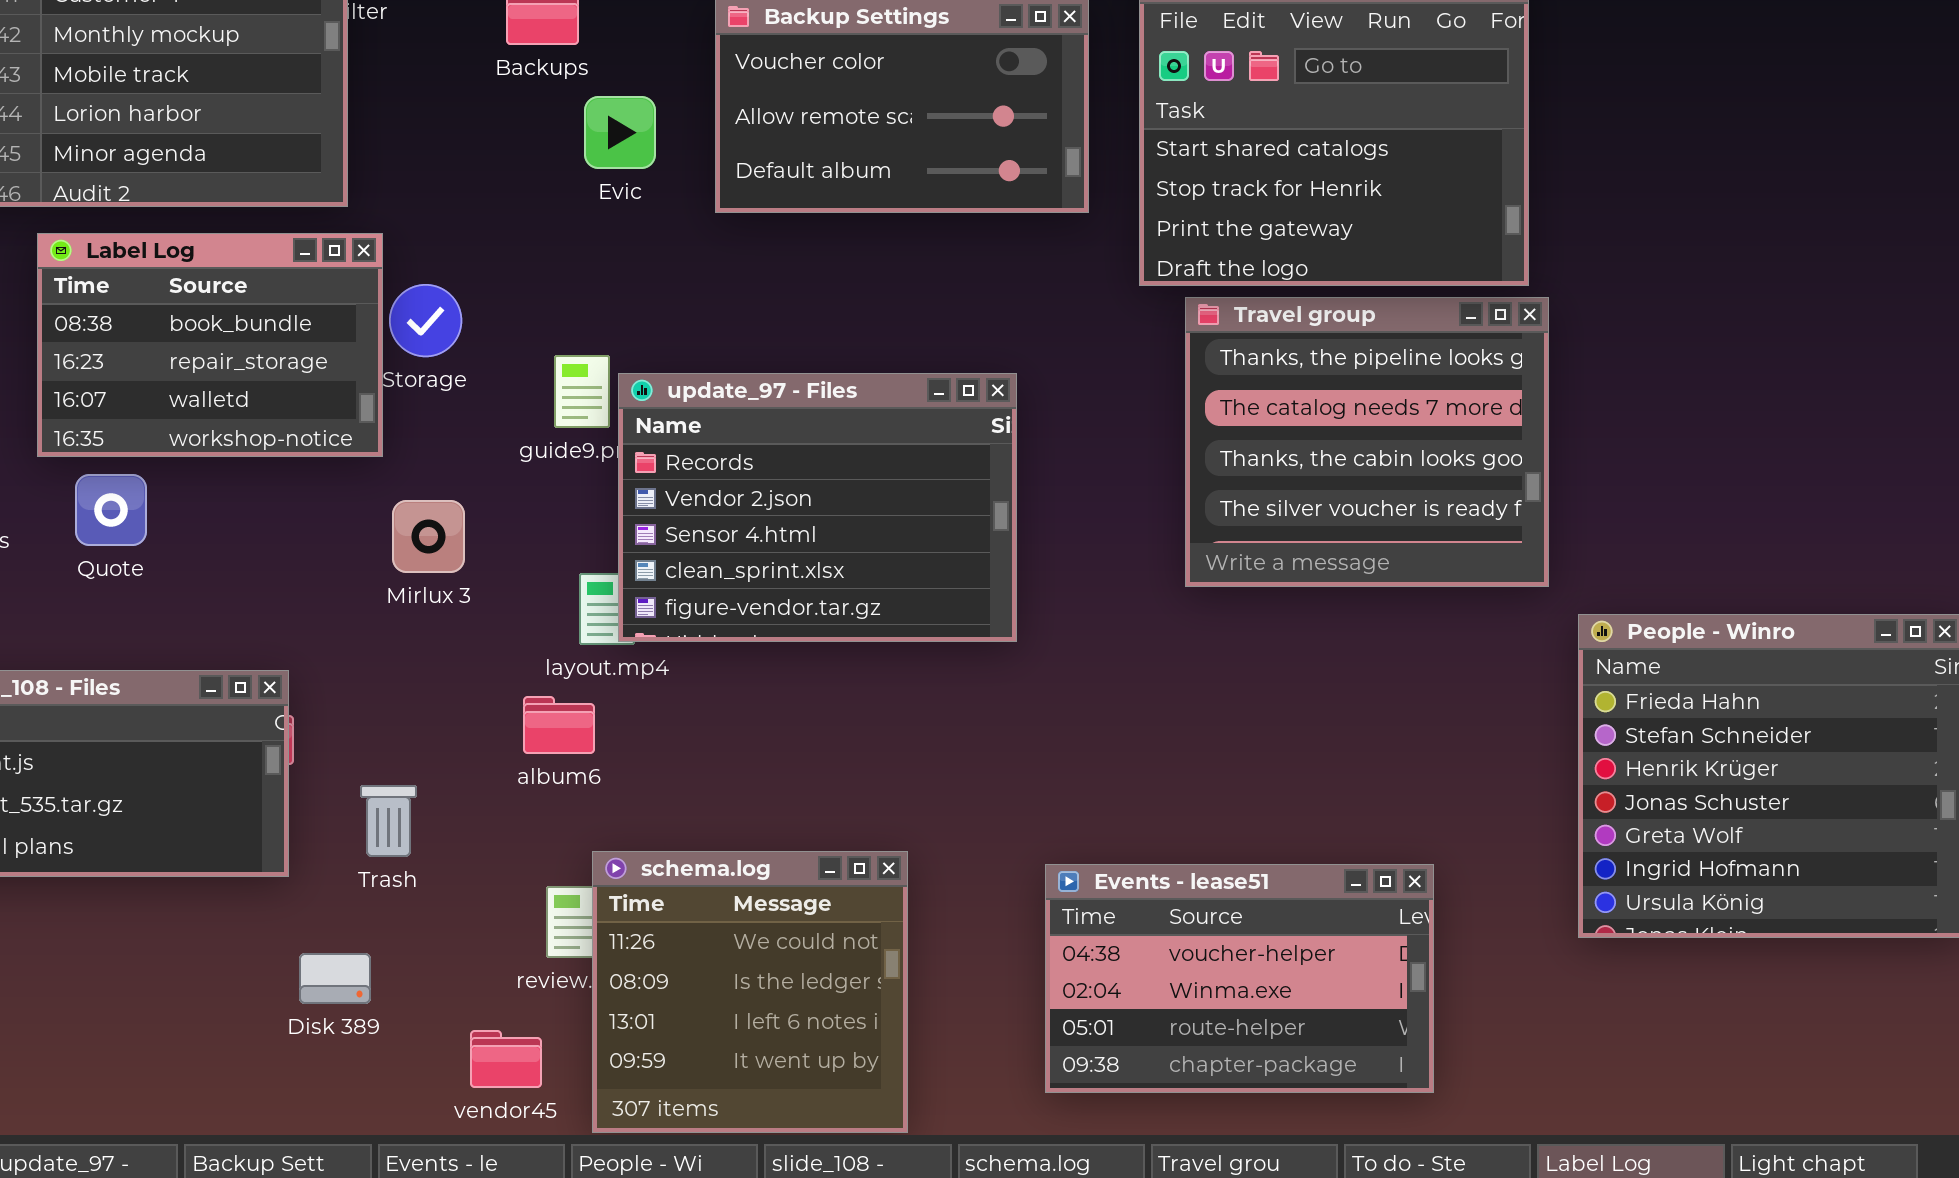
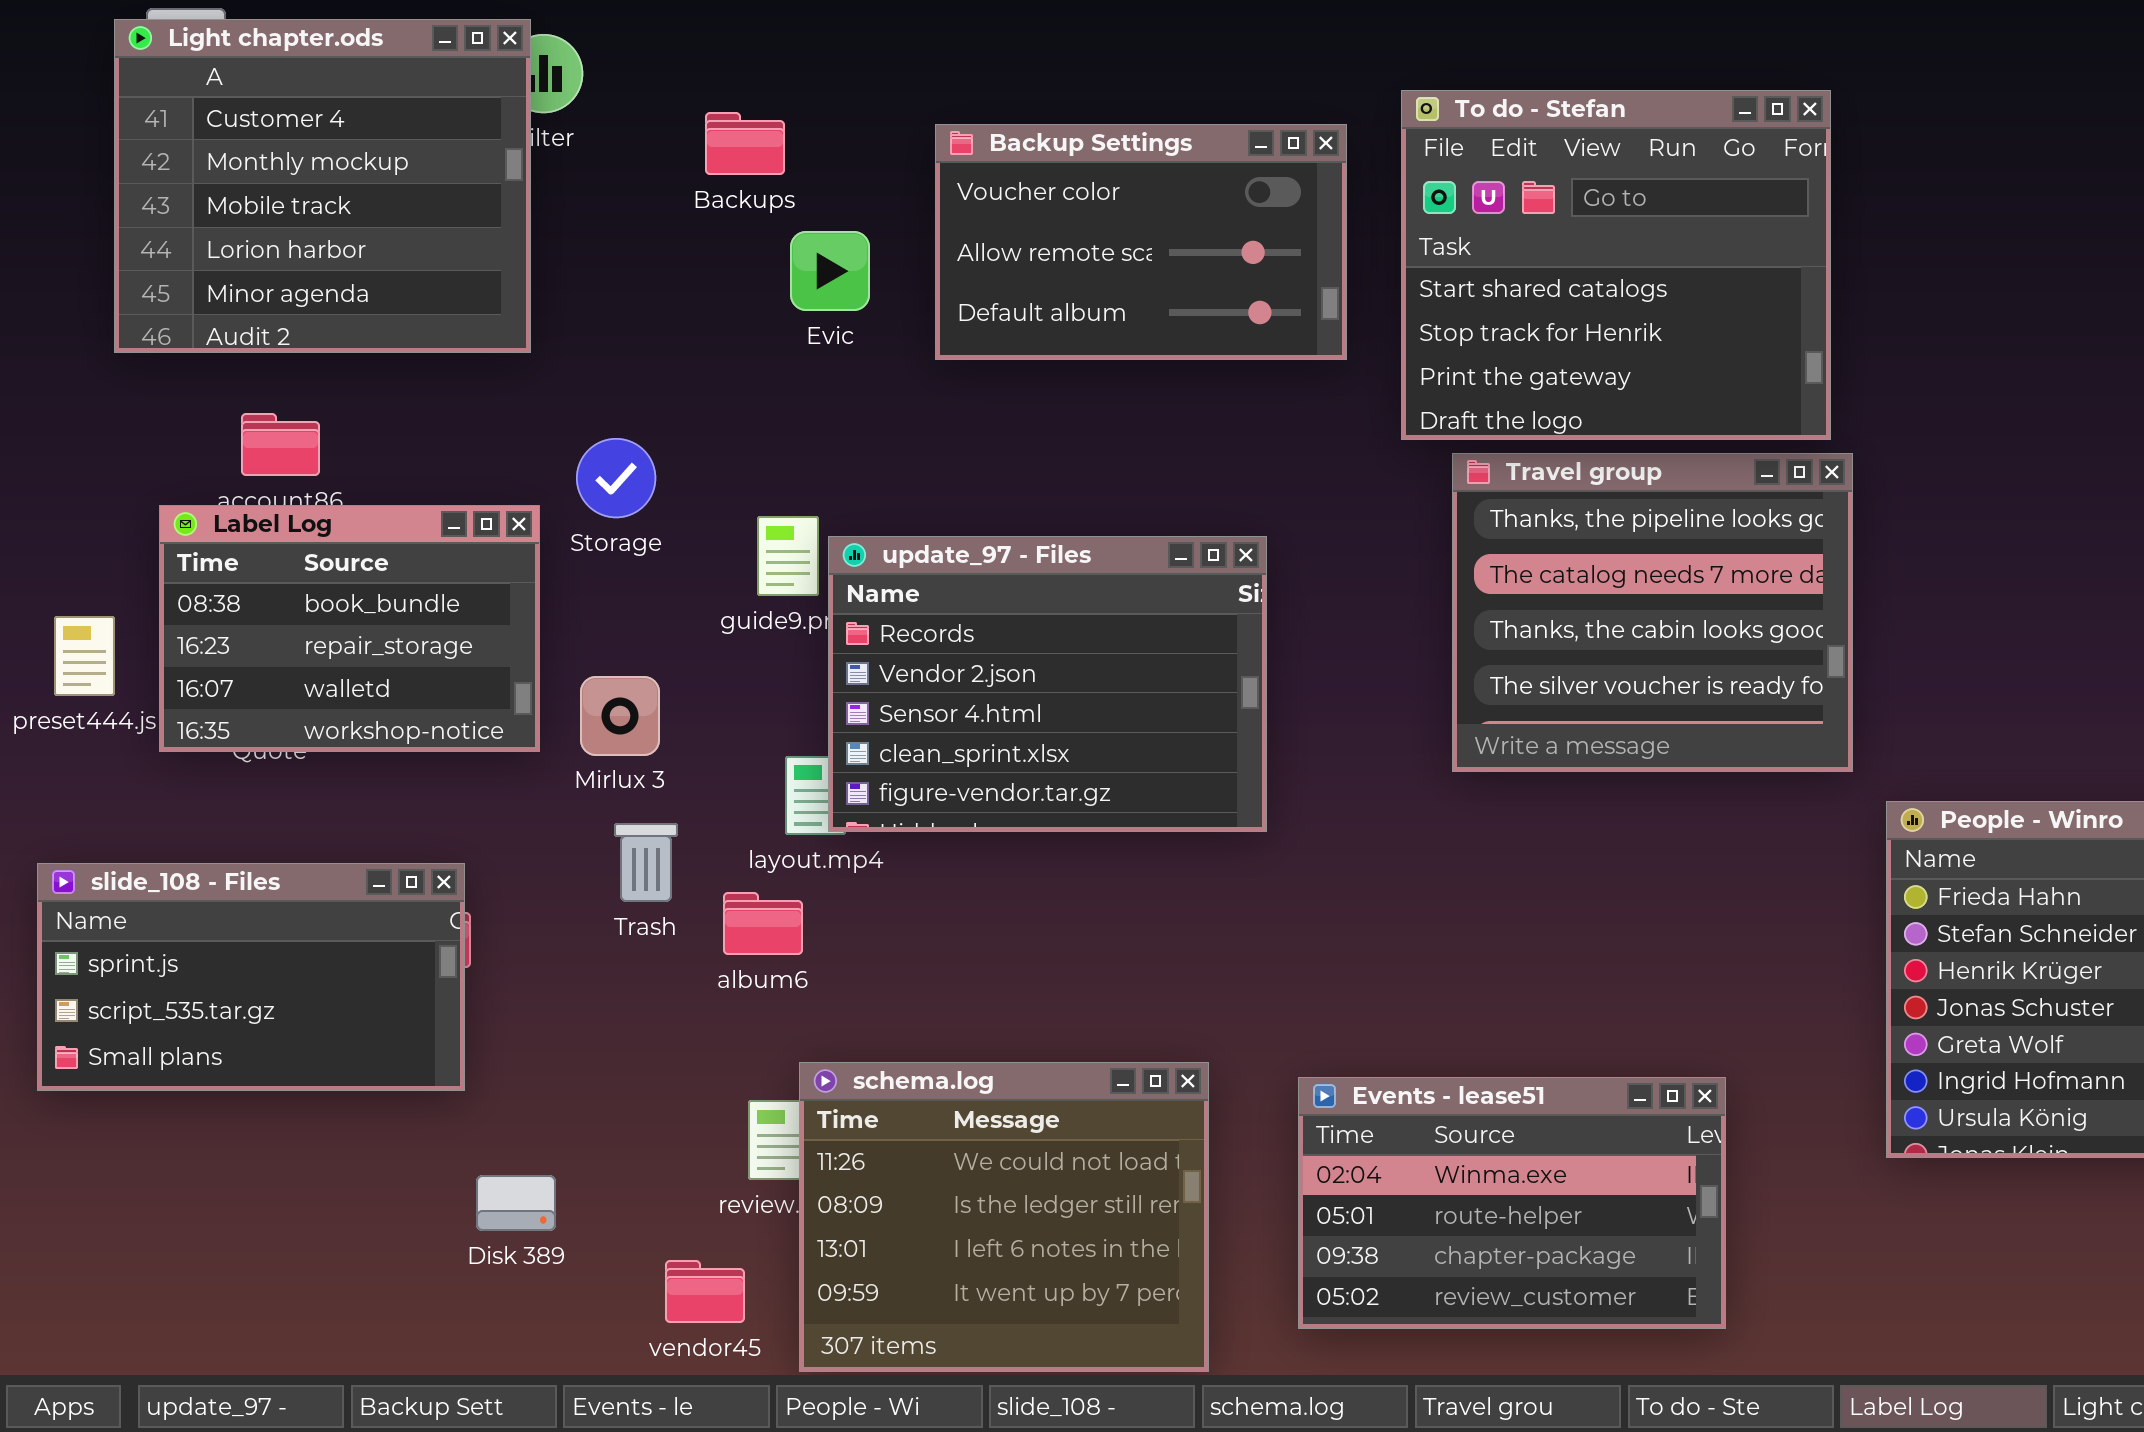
Label Log: [37,233,383,457] -> [159,505,540,752], moved
Trash: [360,785,417,857] -> [614,823,678,902], moved
schema.log: [592,851,908,1133] -> [799,1062,1209,1372], resized
Events - lease51: [1045,864,1434,1093] -> [1298,1077,1726,1329], scrolled down 1 row

